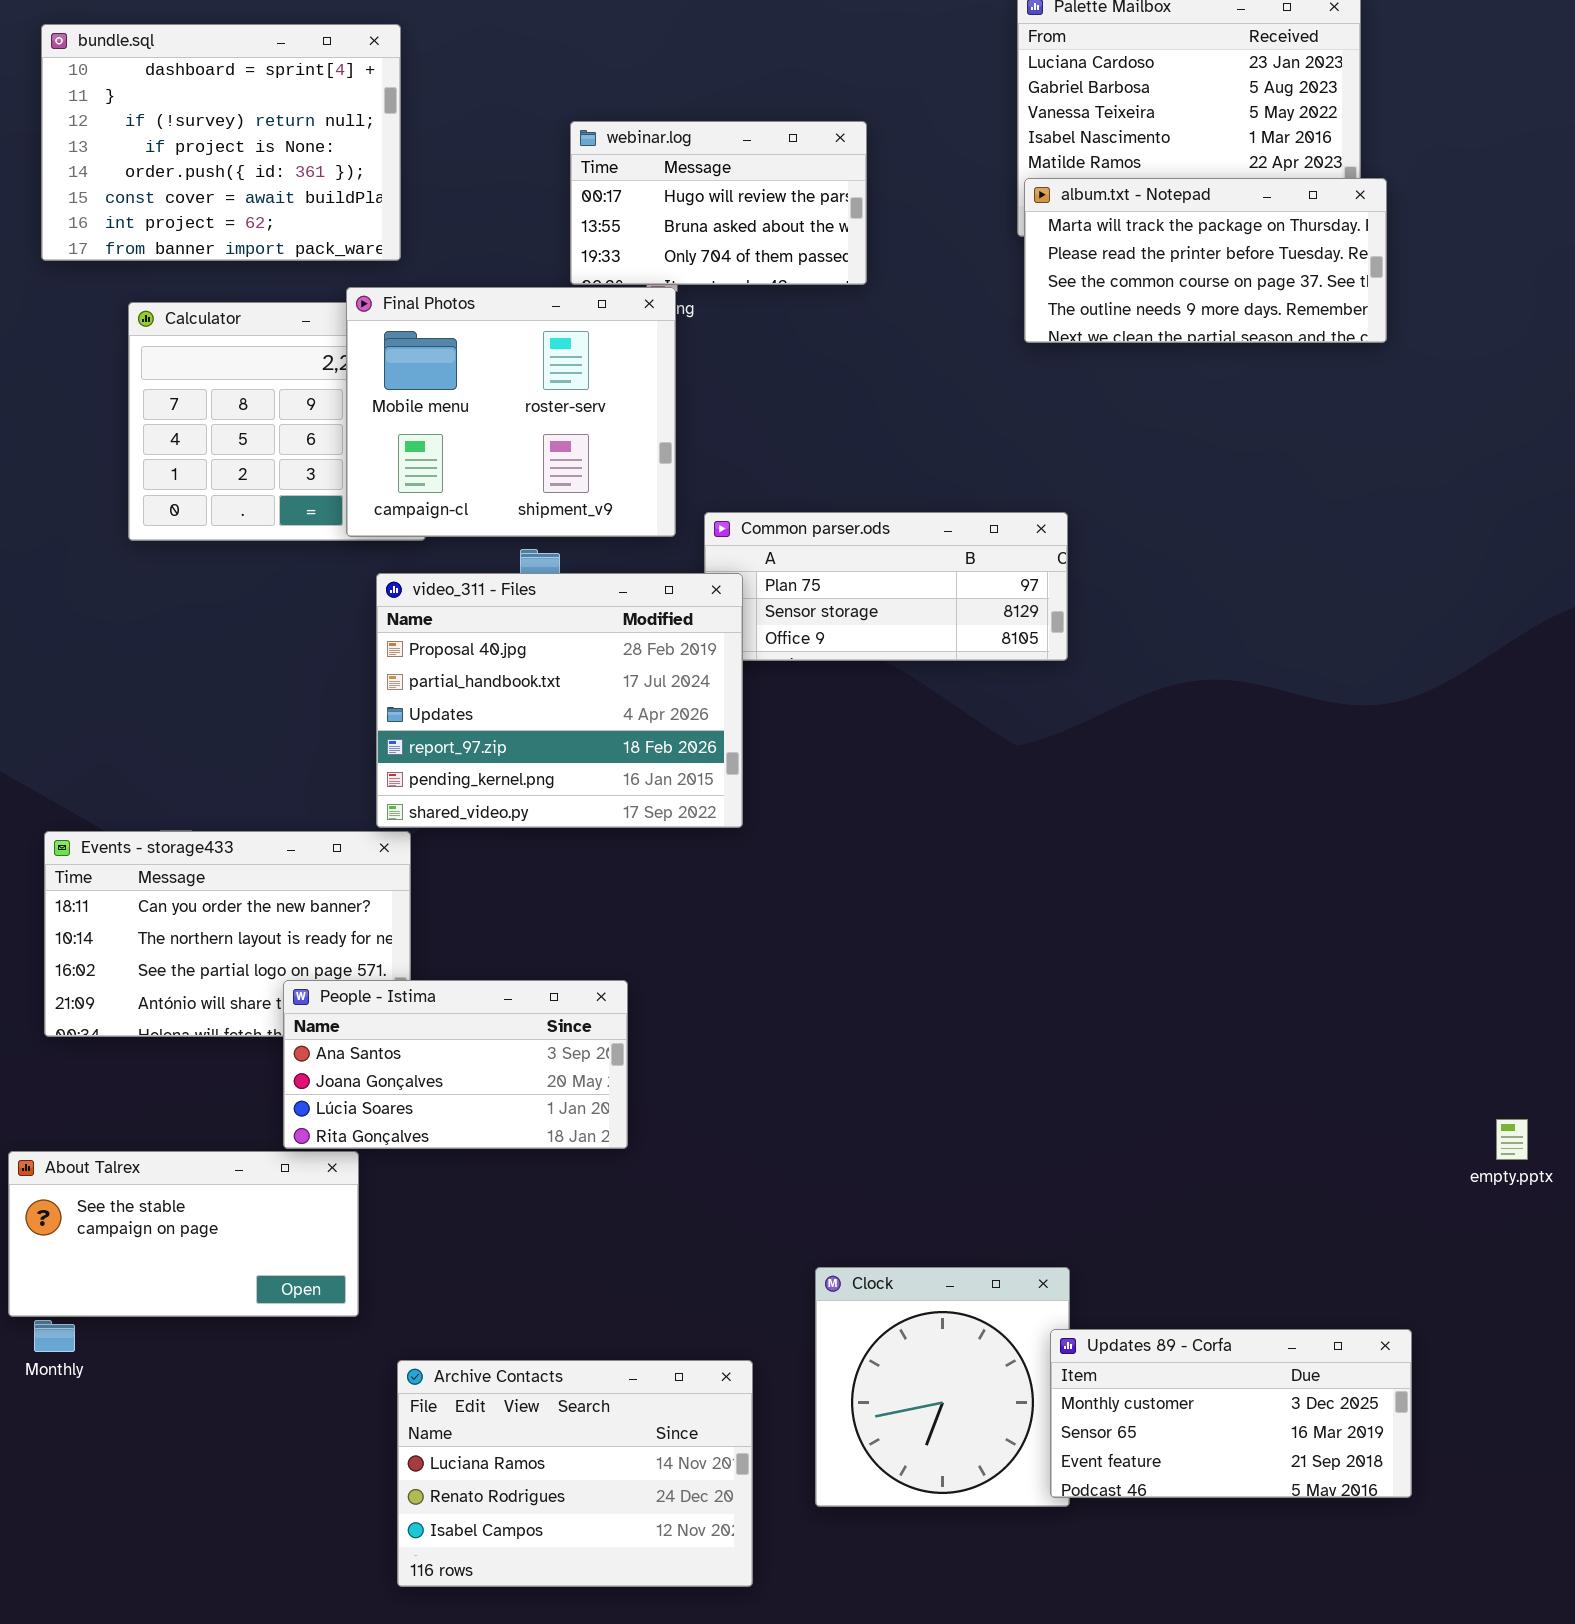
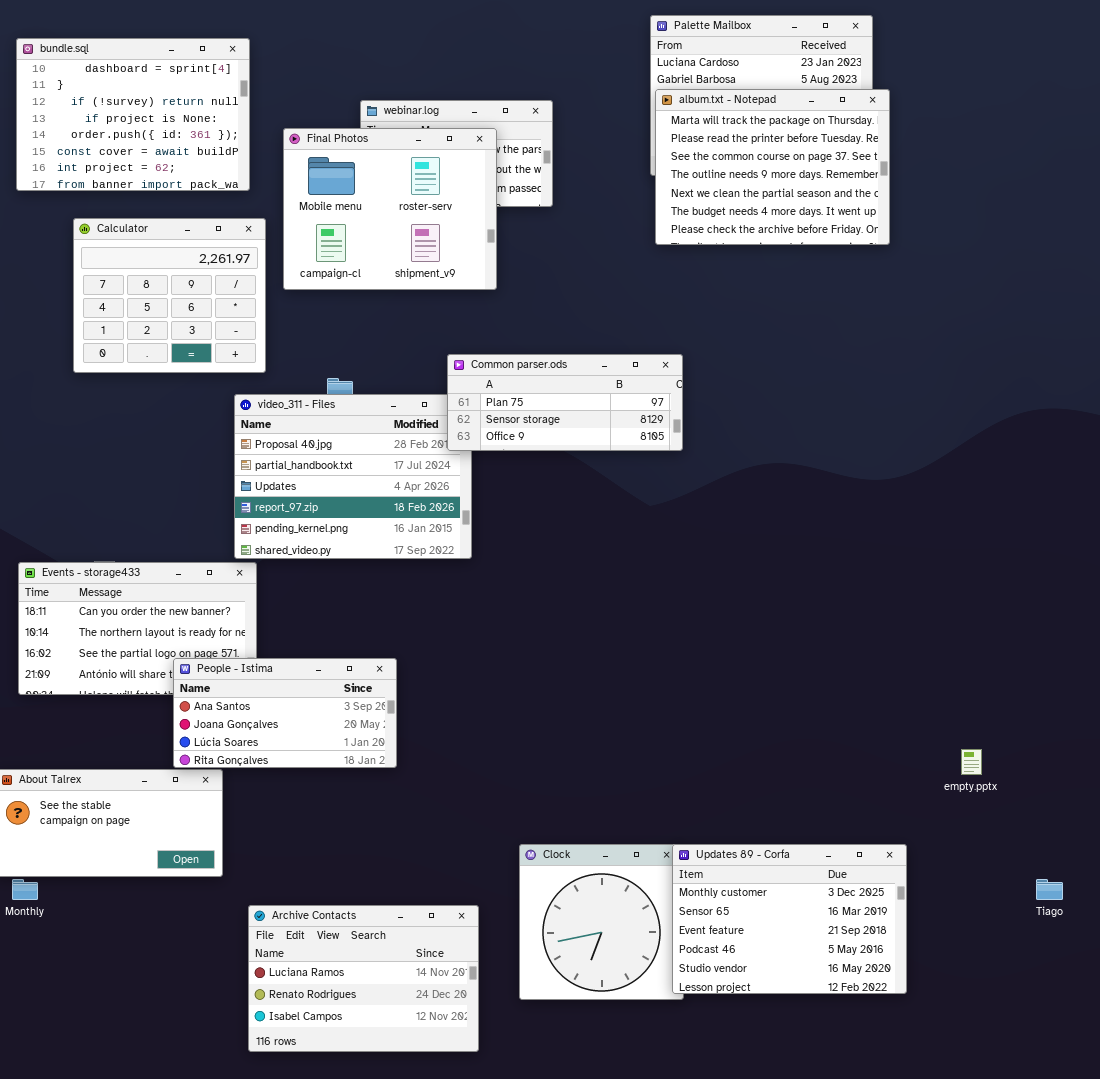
album.txt - Notepad: [1024,178,1387,343] -> [655,89,890,245], resized
Final Photos: [346,287,676,537] -> [283,128,497,290], moved
Common parser.ods: [704,512,1068,661] -> [447,354,683,451], raised
Updates 89 - Corfa: [1050,1329,1412,1498] -> [672,844,907,994], resized

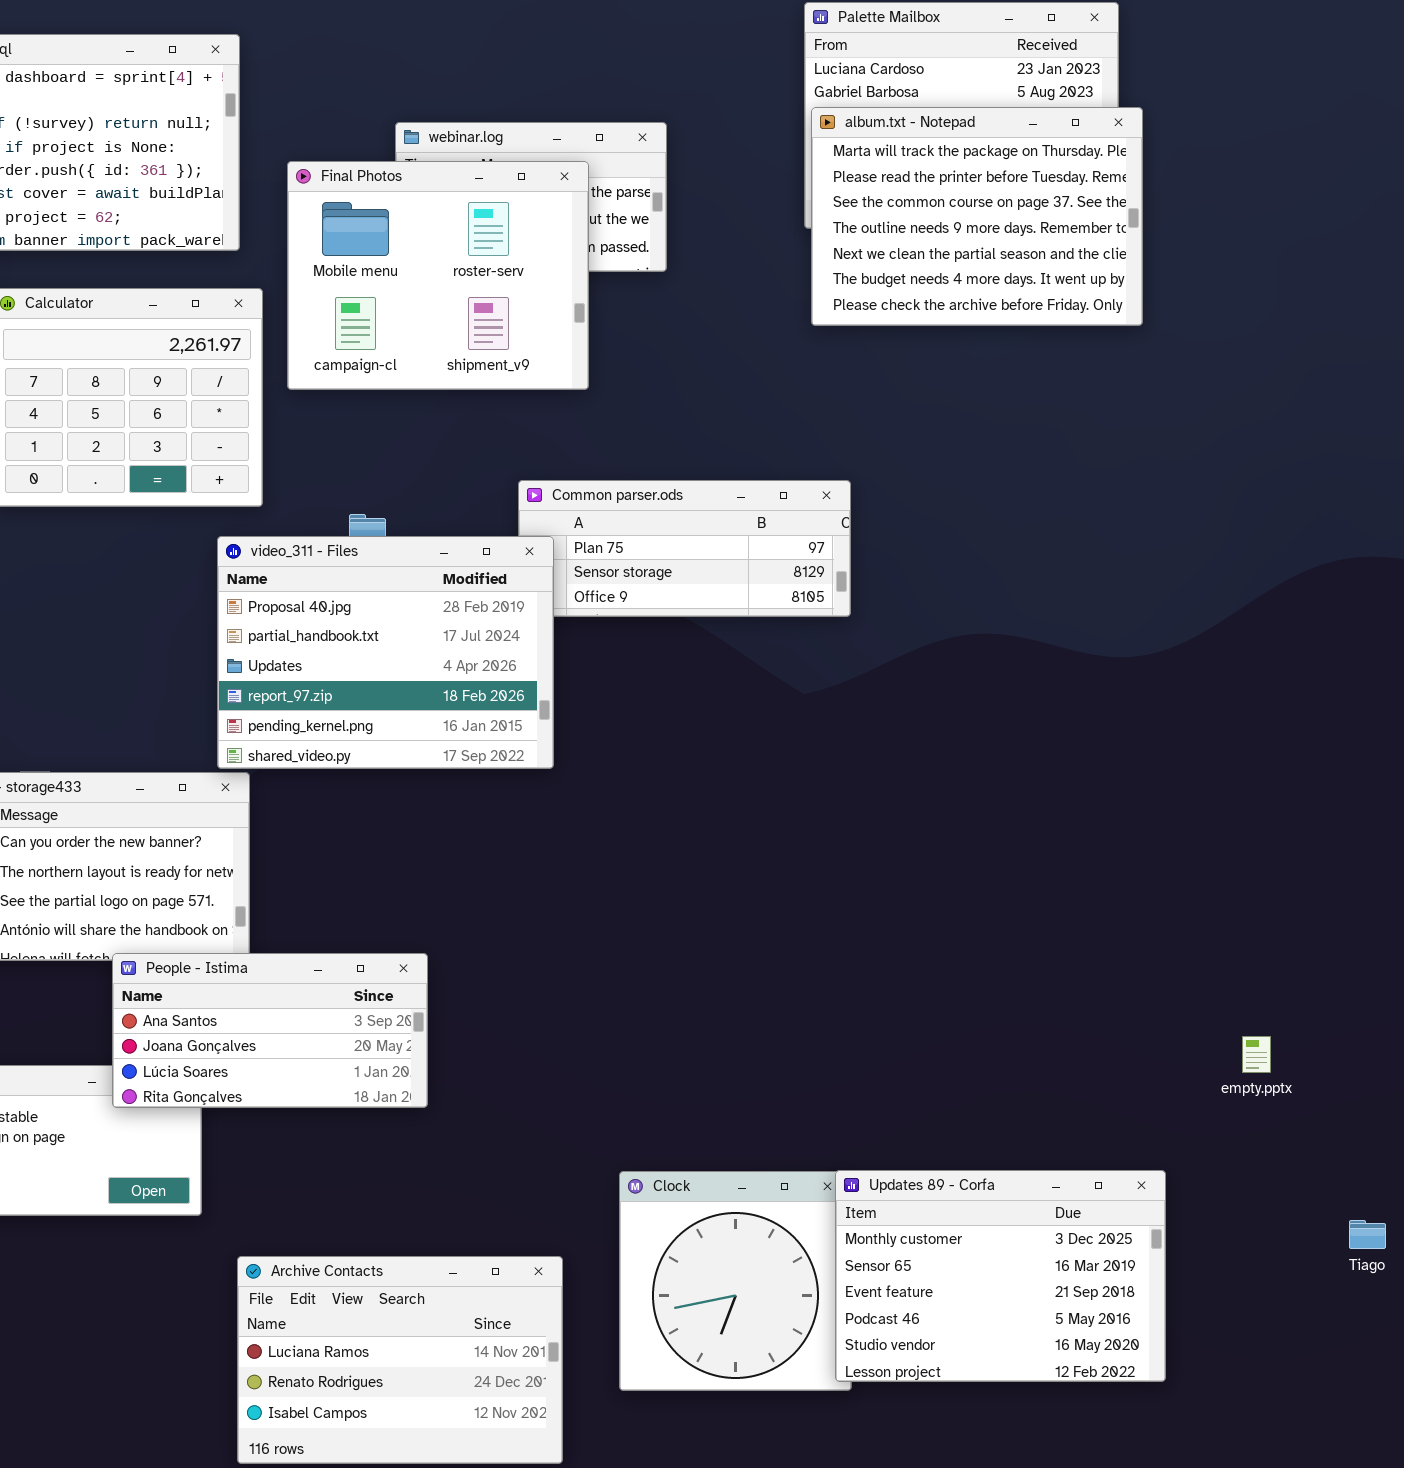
video_311 - Files: [234,394,472,559] -> [217,536,554,769], raised
People - Istima: [173,658,397,768] -> [112,953,428,1108], moved

